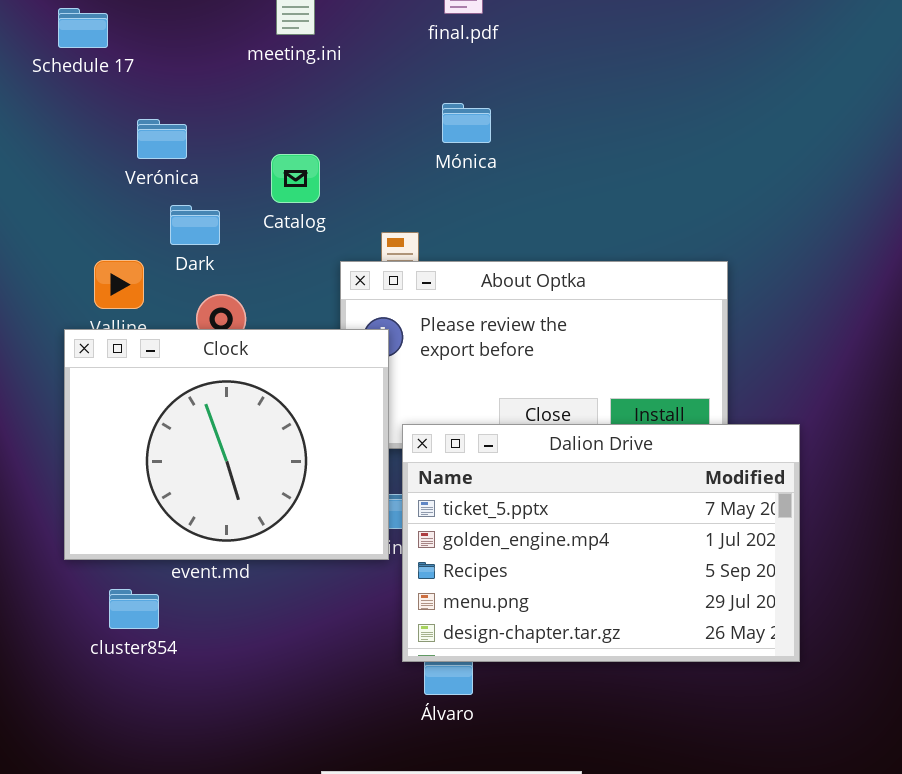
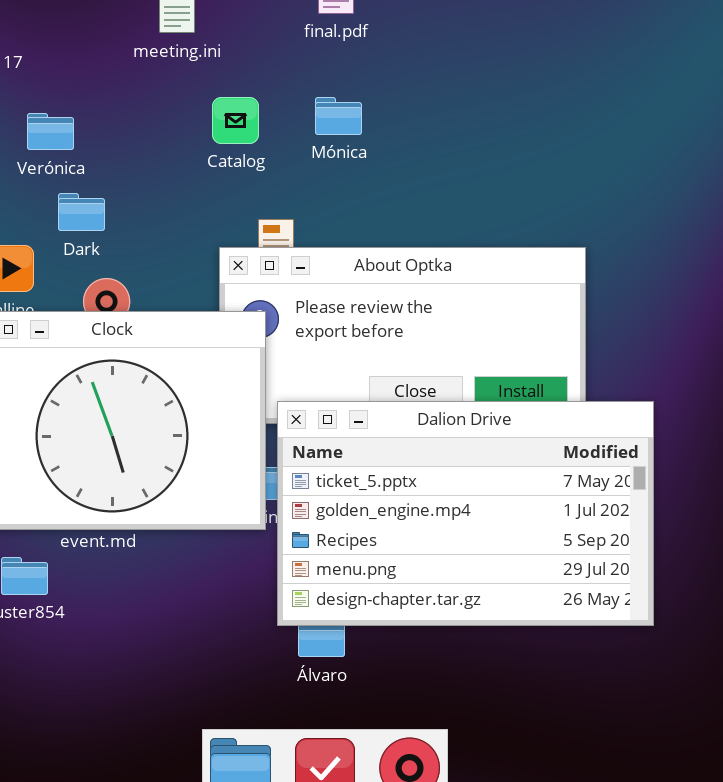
Catalog: [271,154,320,203] -> [212,97,259,144], moved

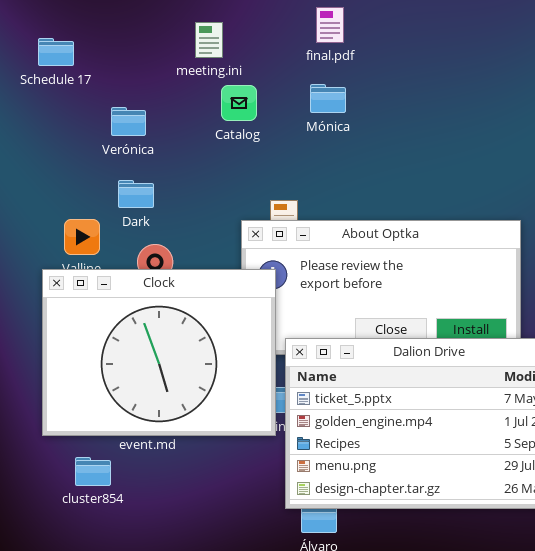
Catalog: [212,97,259,144] -> [221,85,257,121], moved
Mónica: [315,97,362,135] -> [310,84,346,113], moved
Verónica: [27,113,74,150] -> [111,107,146,136], moved

